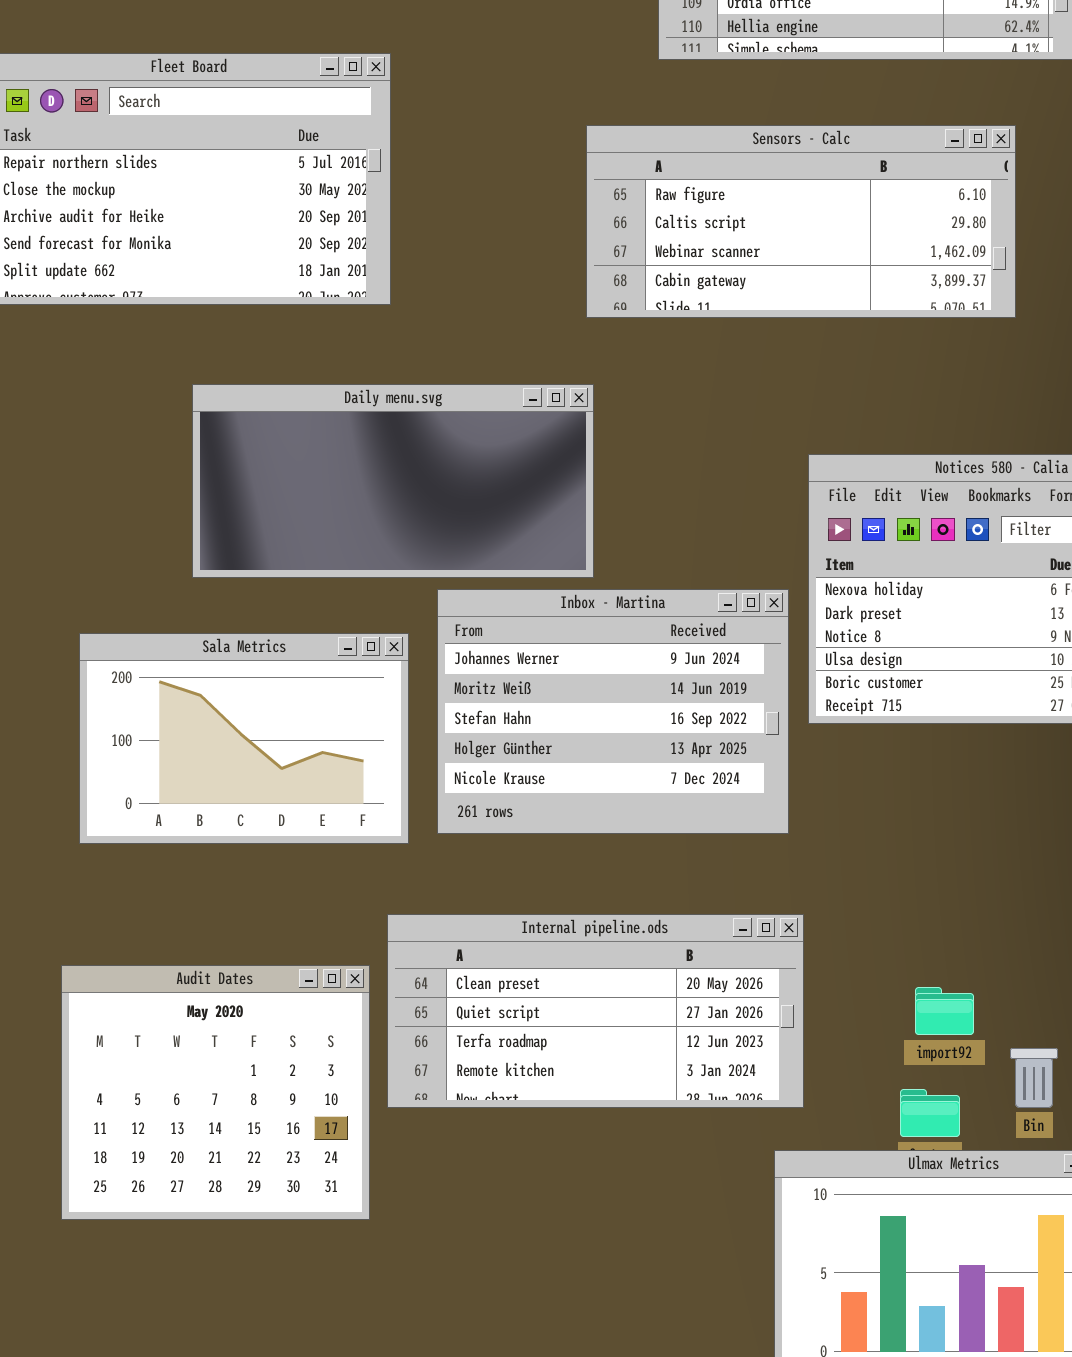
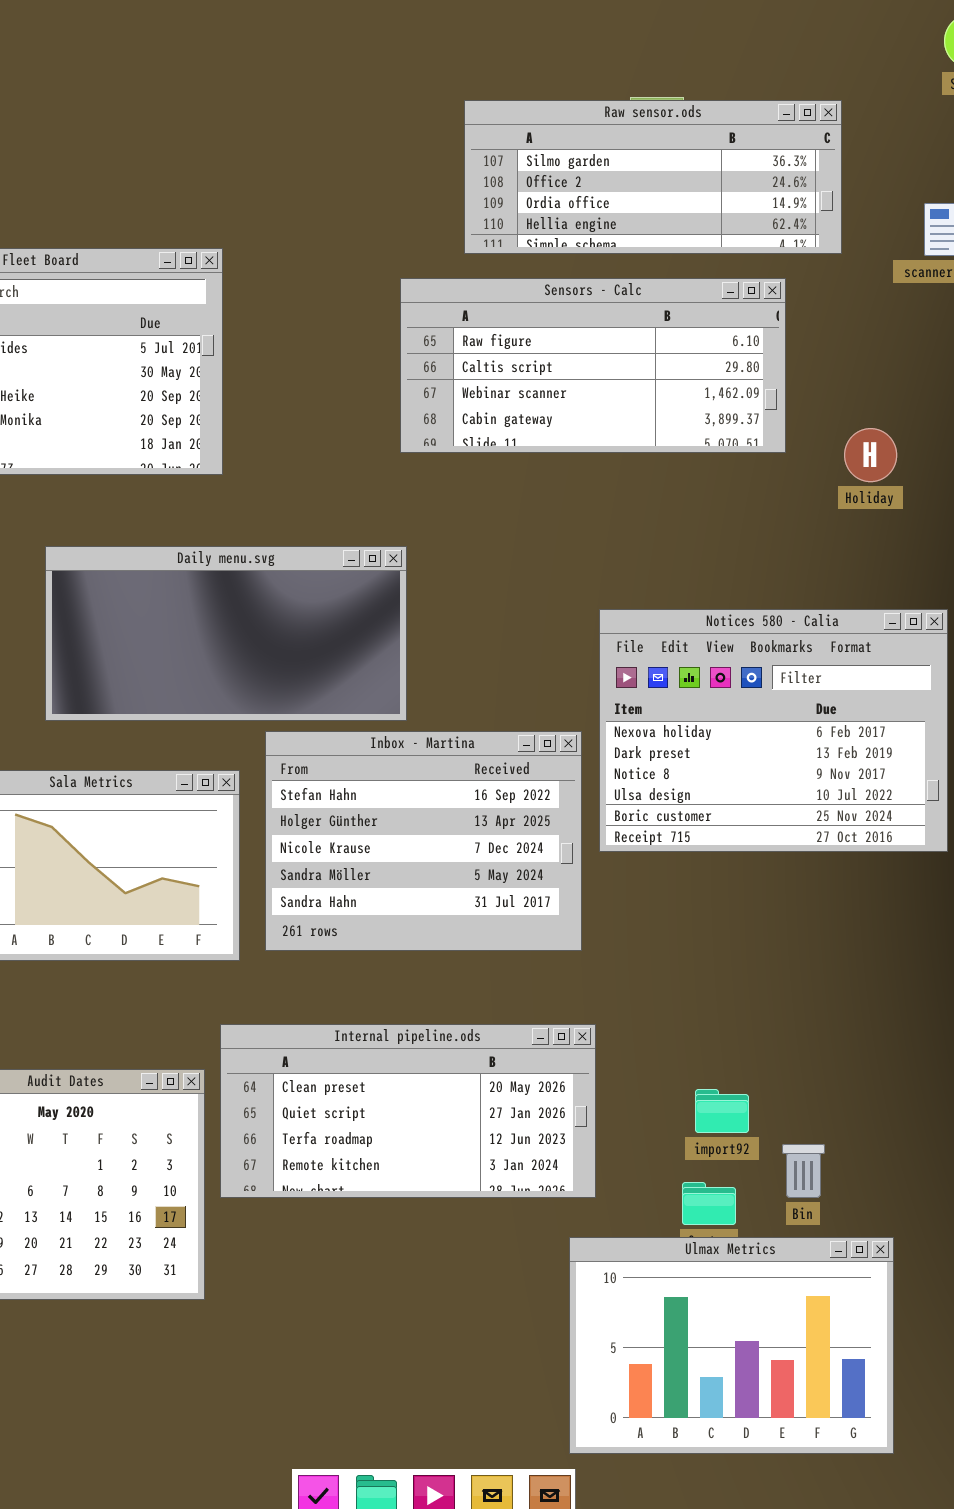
Sensors - Calc: [586,125,1016,318] -> [400,278,786,453], moved
Inbox - Martina: [437,589,789,834] -> [265,731,582,951], scrolled down 2 rows

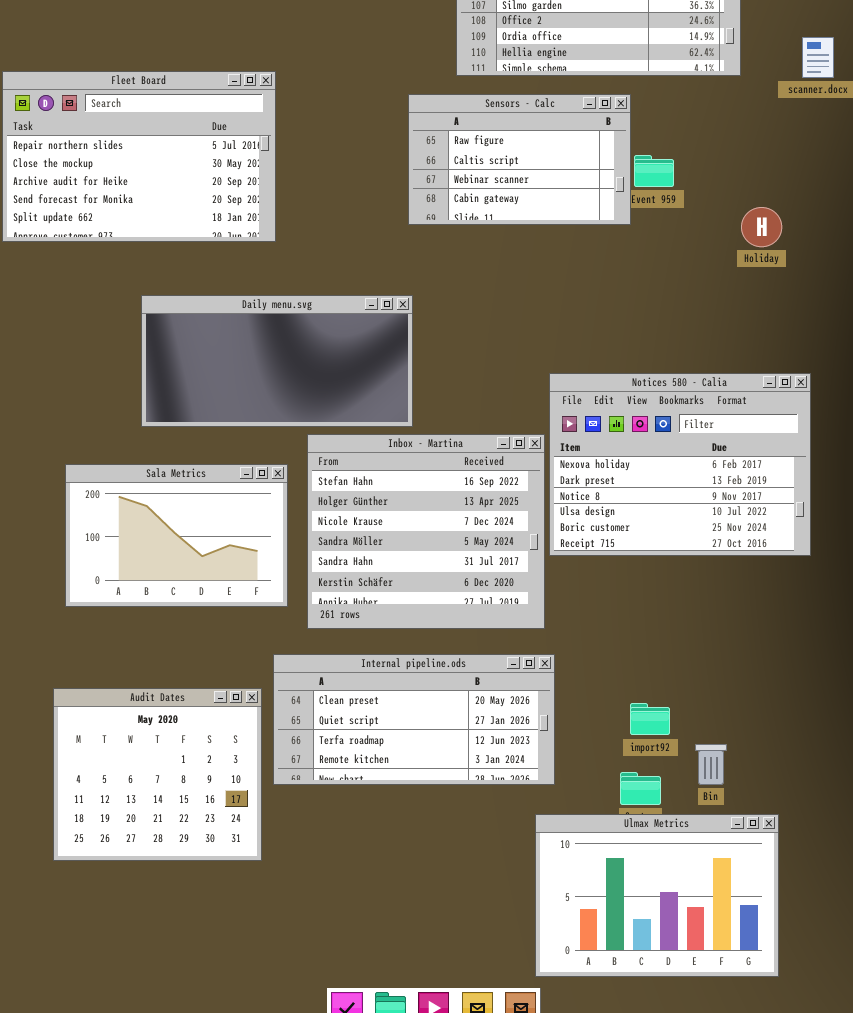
Sensors - Calc: [400,278,786,453] -> [408,94,631,225], resized
Notices 580 - Calia: [599,609,948,852] -> [549,373,811,556], moved
Inbox - Martina: [265,731,582,951] -> [307,434,545,629], resized

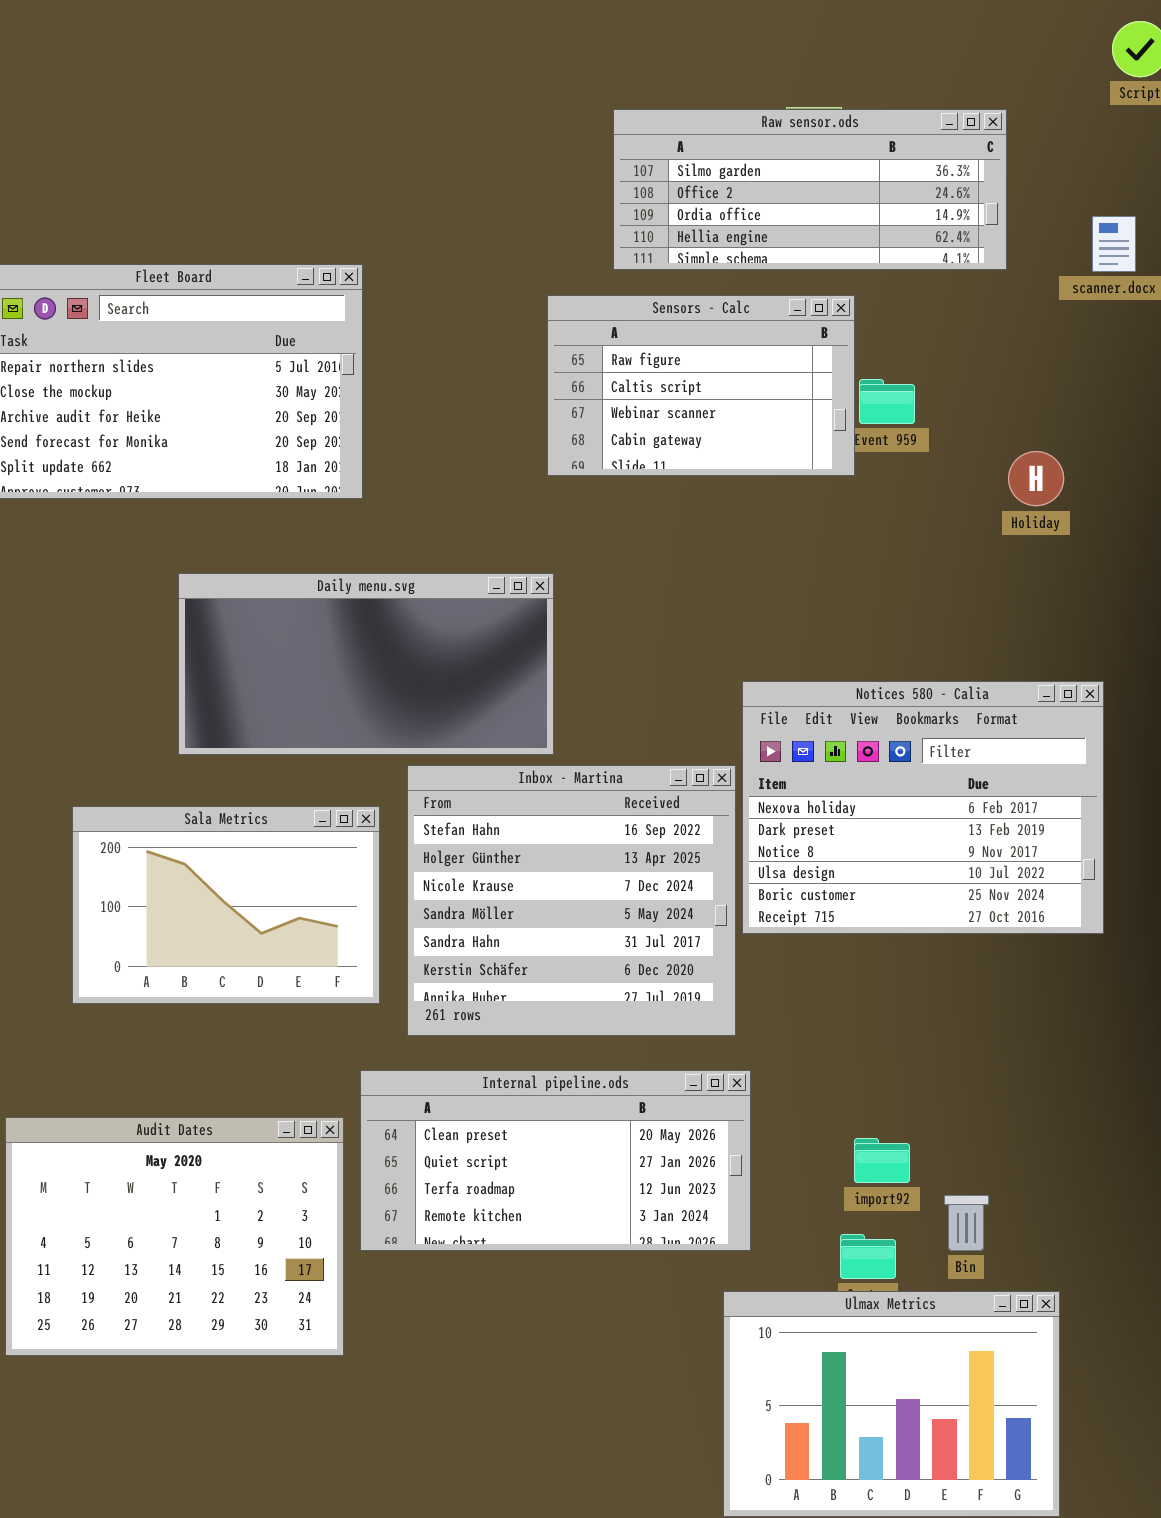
Audit Dates: [53,688,262,861] -> [5,1117,344,1356], resized

